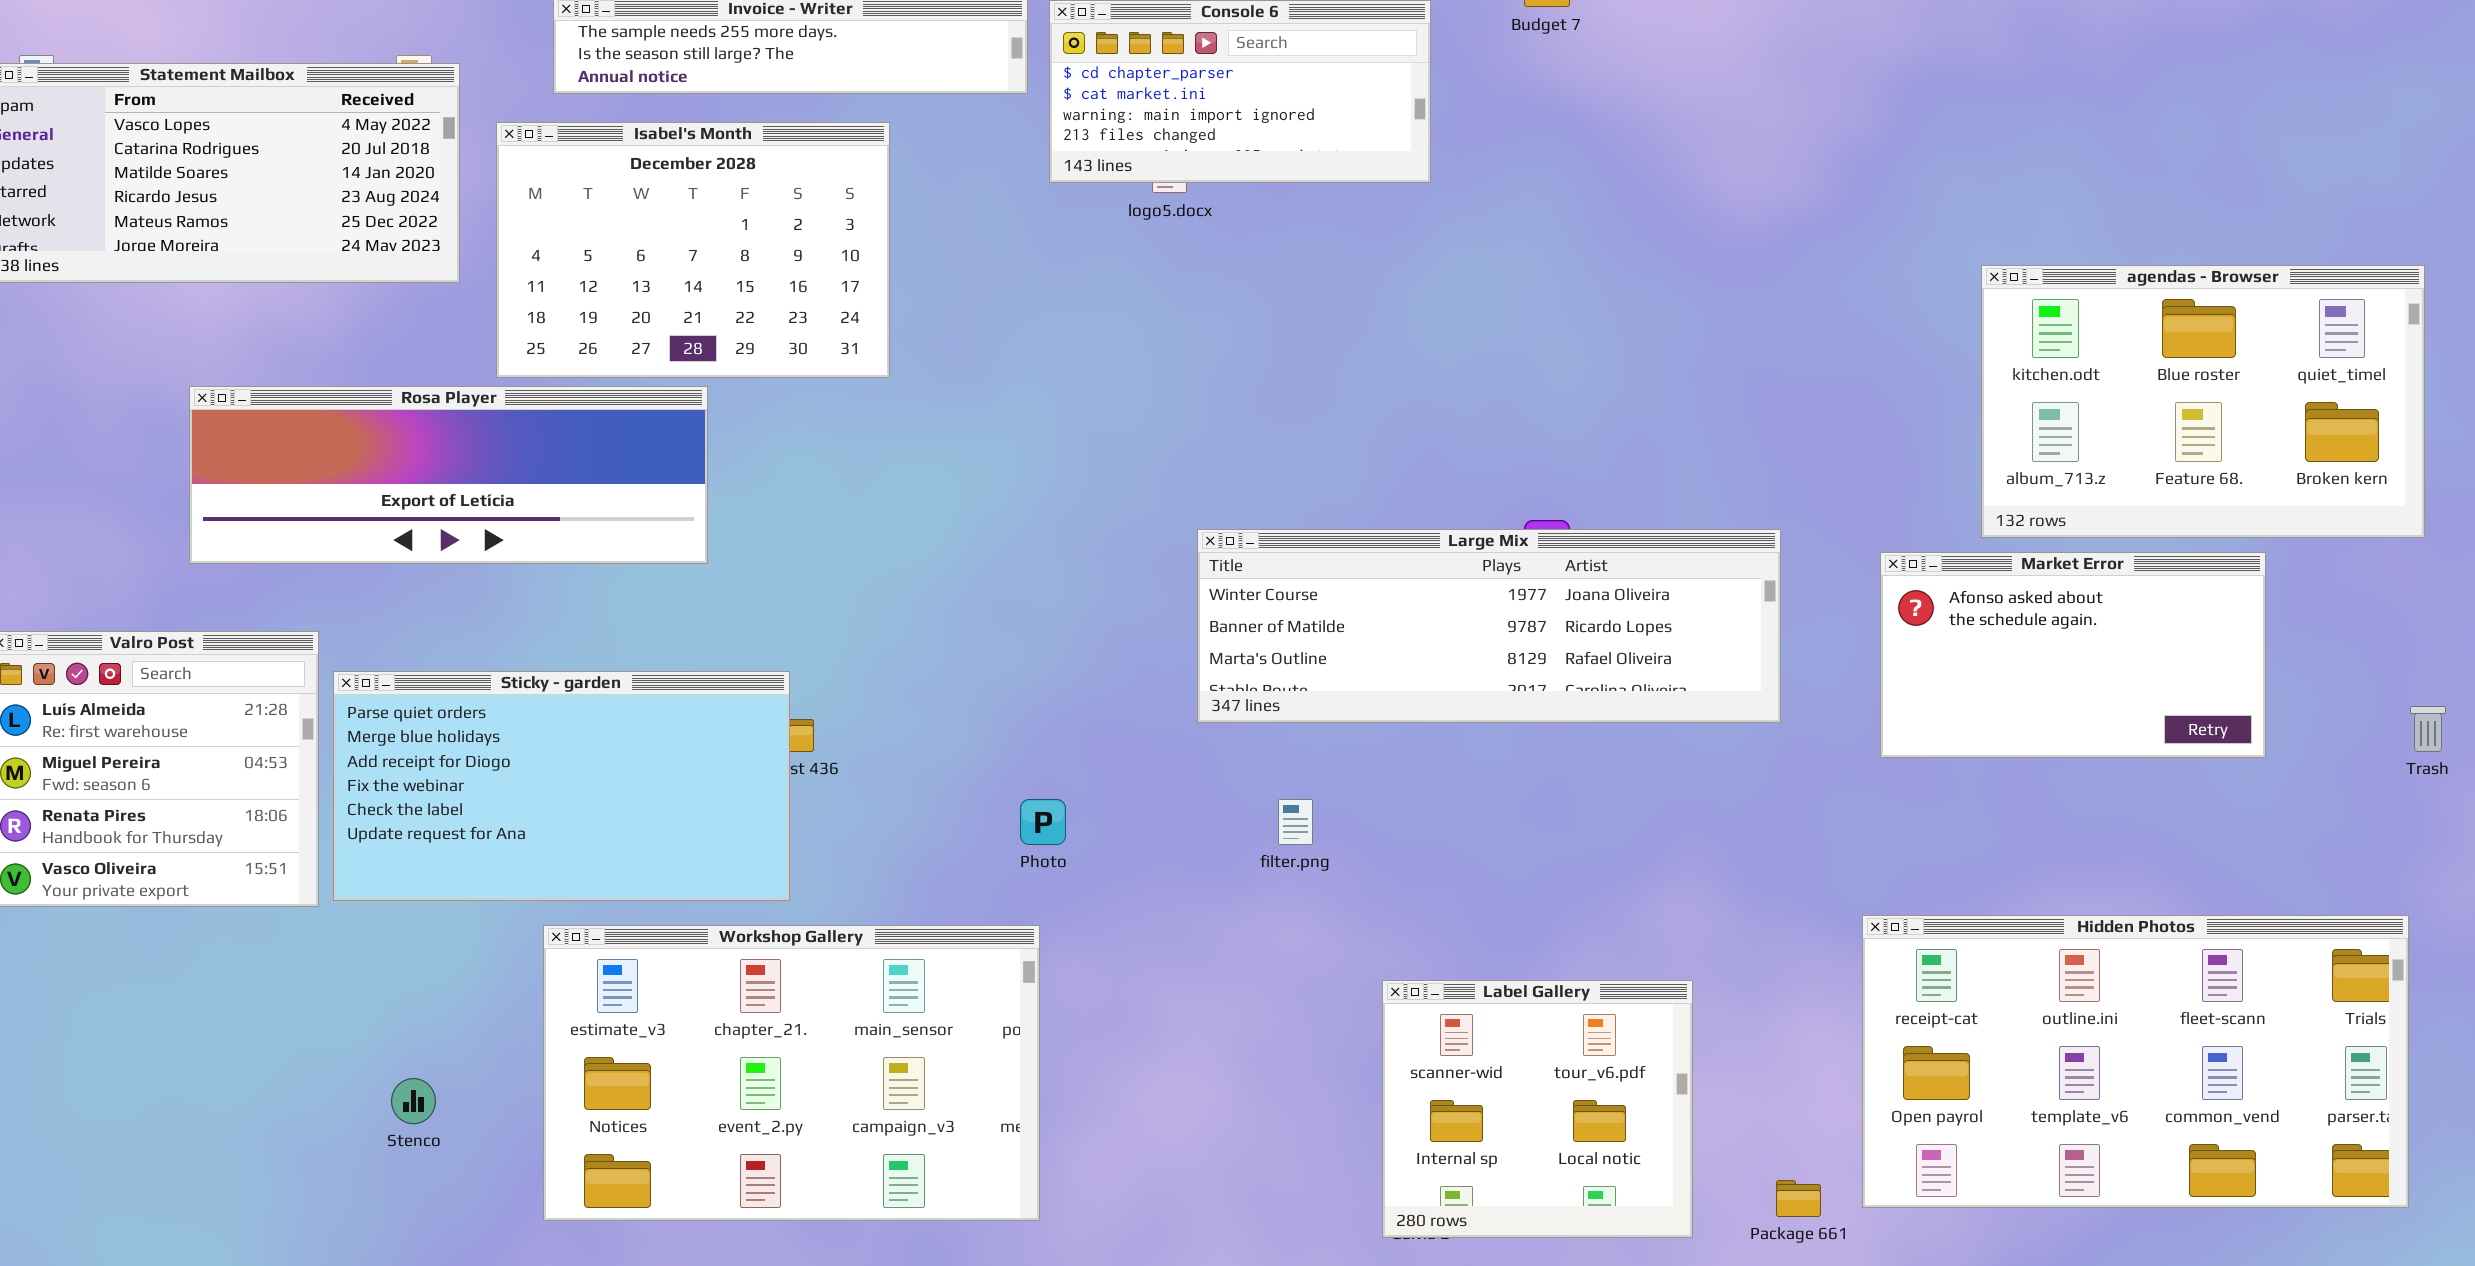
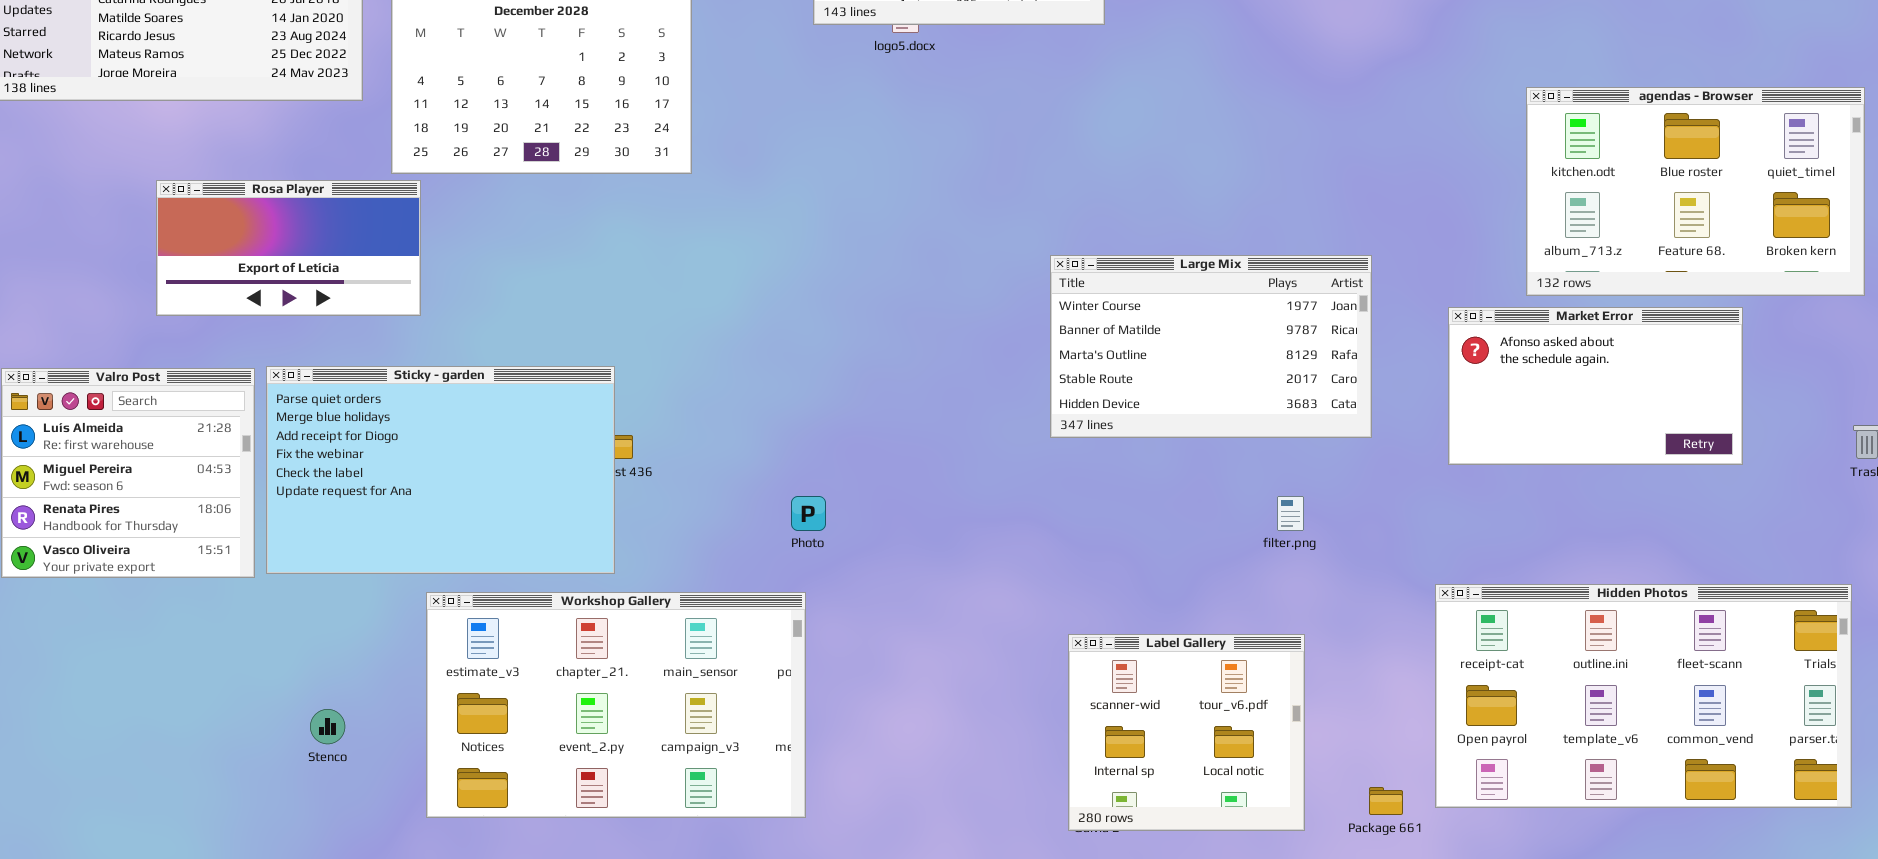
Rosa Player: [189,386,708,564] -> [156,180,421,316], resized
Large Mix: [1197,529,1781,723] -> [1050,255,1372,438], resized
Sticky - garden: [333,671,790,901] -> [266,366,615,574], resized
filter.png: [1278,799,1313,845] -> [1277,496,1304,531], moved

